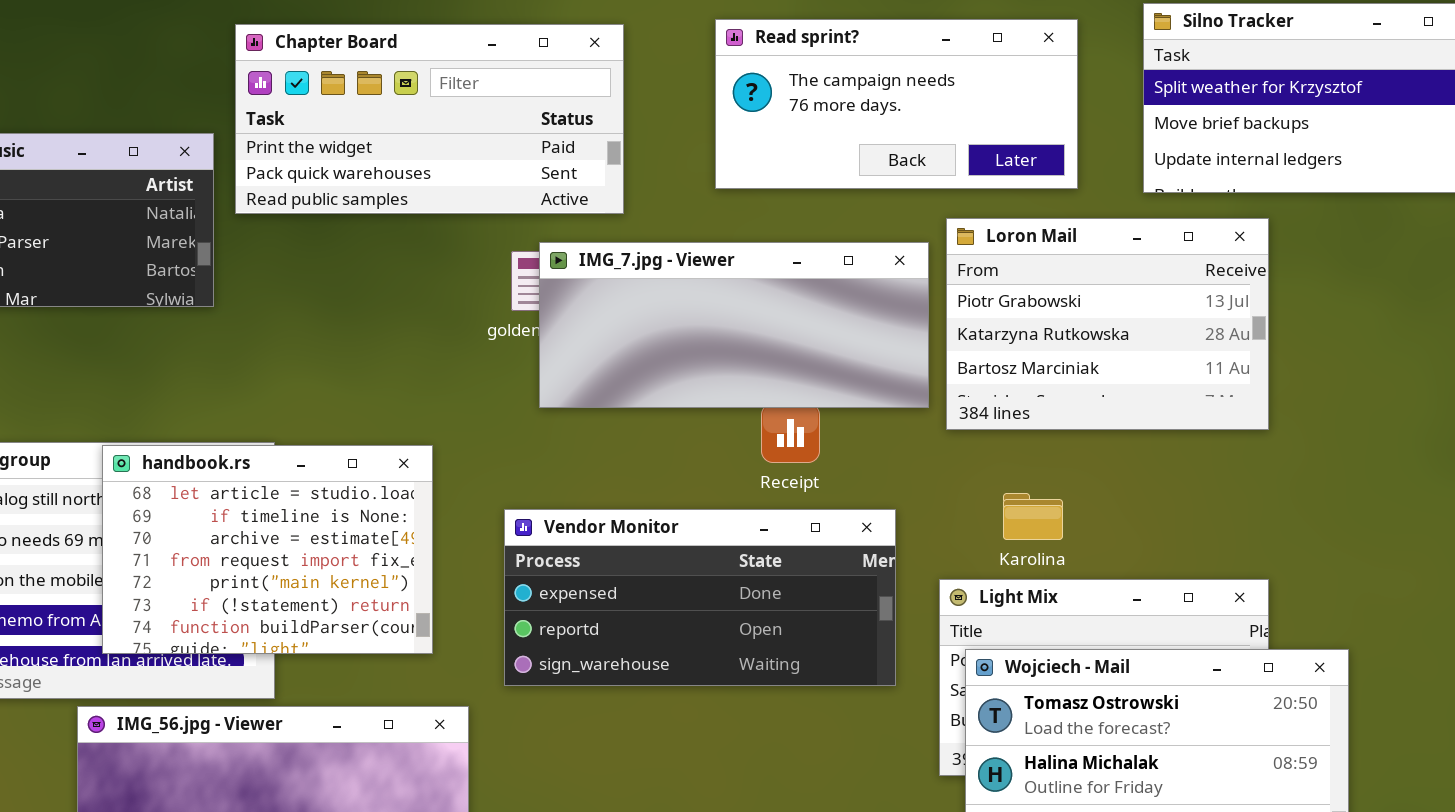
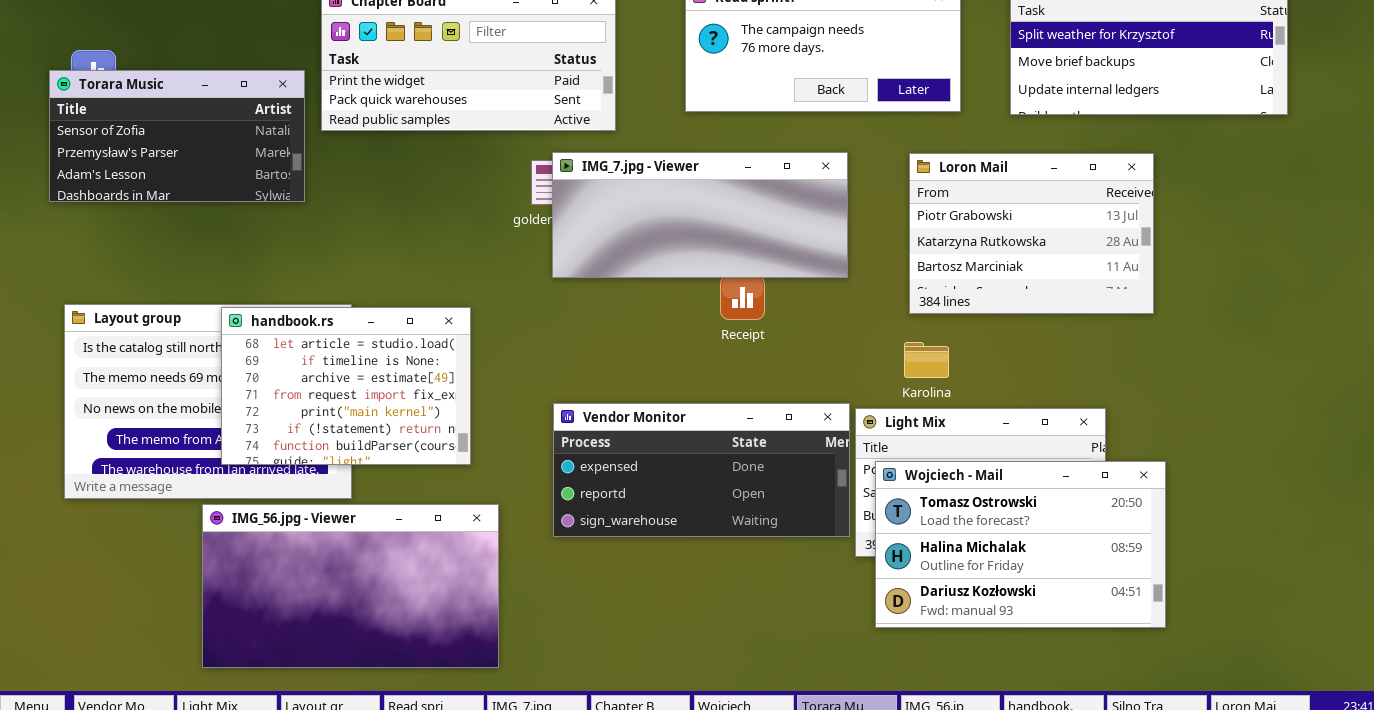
Loron Mail: [946,218,1269,430] -> [909,153,1154,314], moved
Vendor Monitor: [504,509,896,686] -> [553,403,850,537], moved

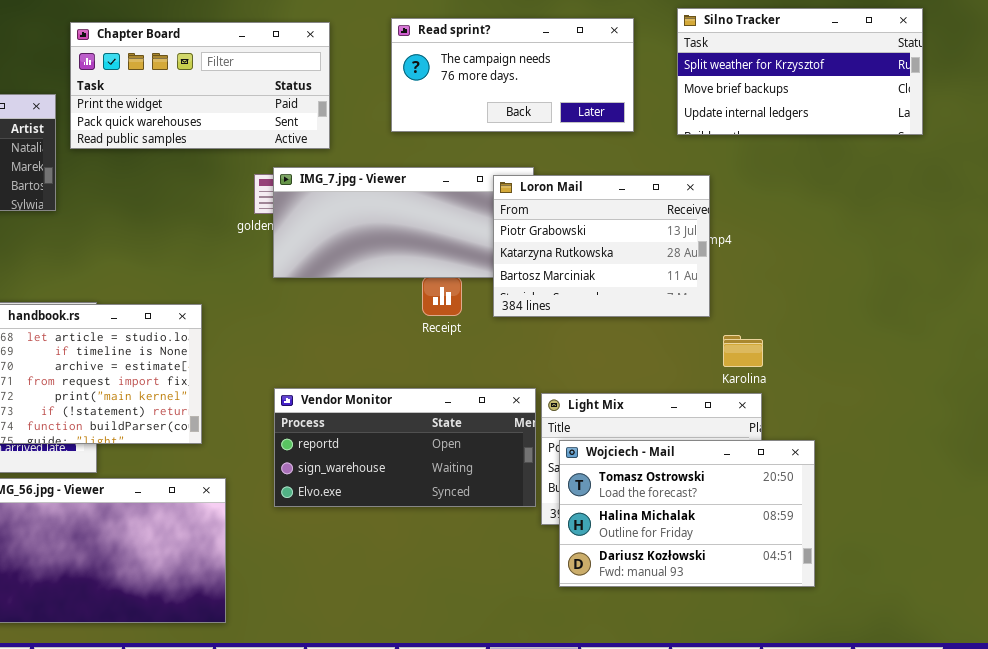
Loron Mail: [909,153,1154,314] -> [493,175,710,317], moved
Karolina: [904,342,949,378] -> [723,335,763,367], moved
Vendor Monitor: [553,403,850,537] -> [274,388,536,507], scrolled down 1 row

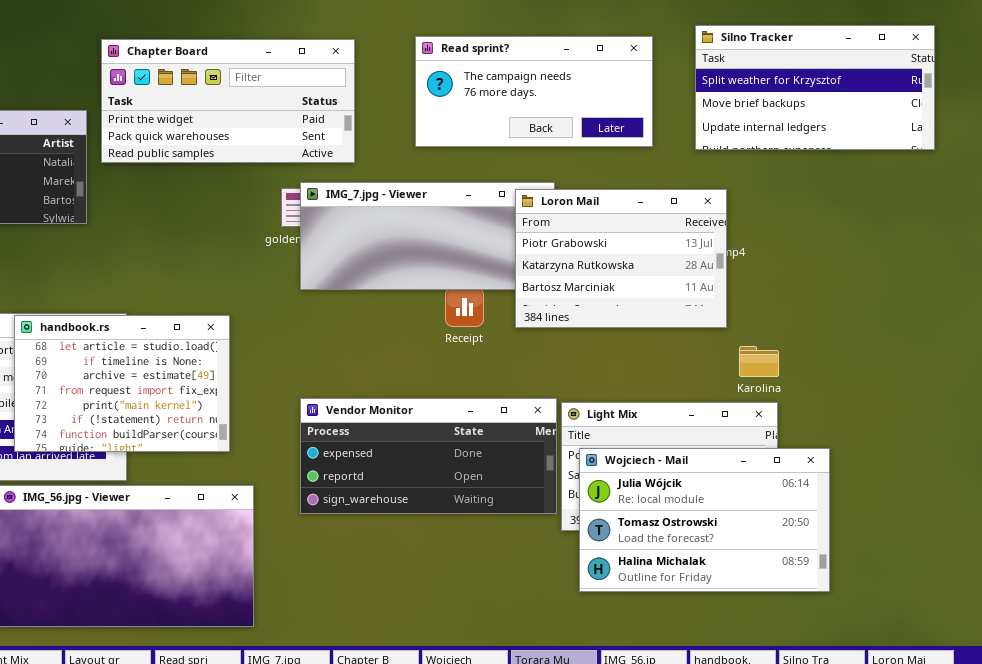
Vendor Monitor: [274,388,536,507] -> [300,398,557,514], scrolled up 1 row
Wojciech - Mail: [559,440,815,587] -> [579,448,830,592], scrolled up 1 row

